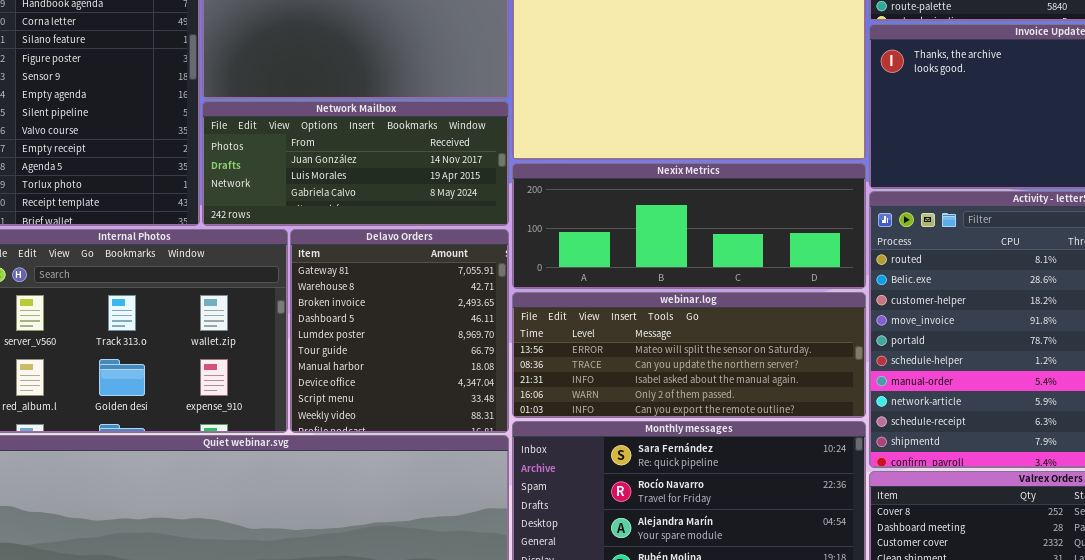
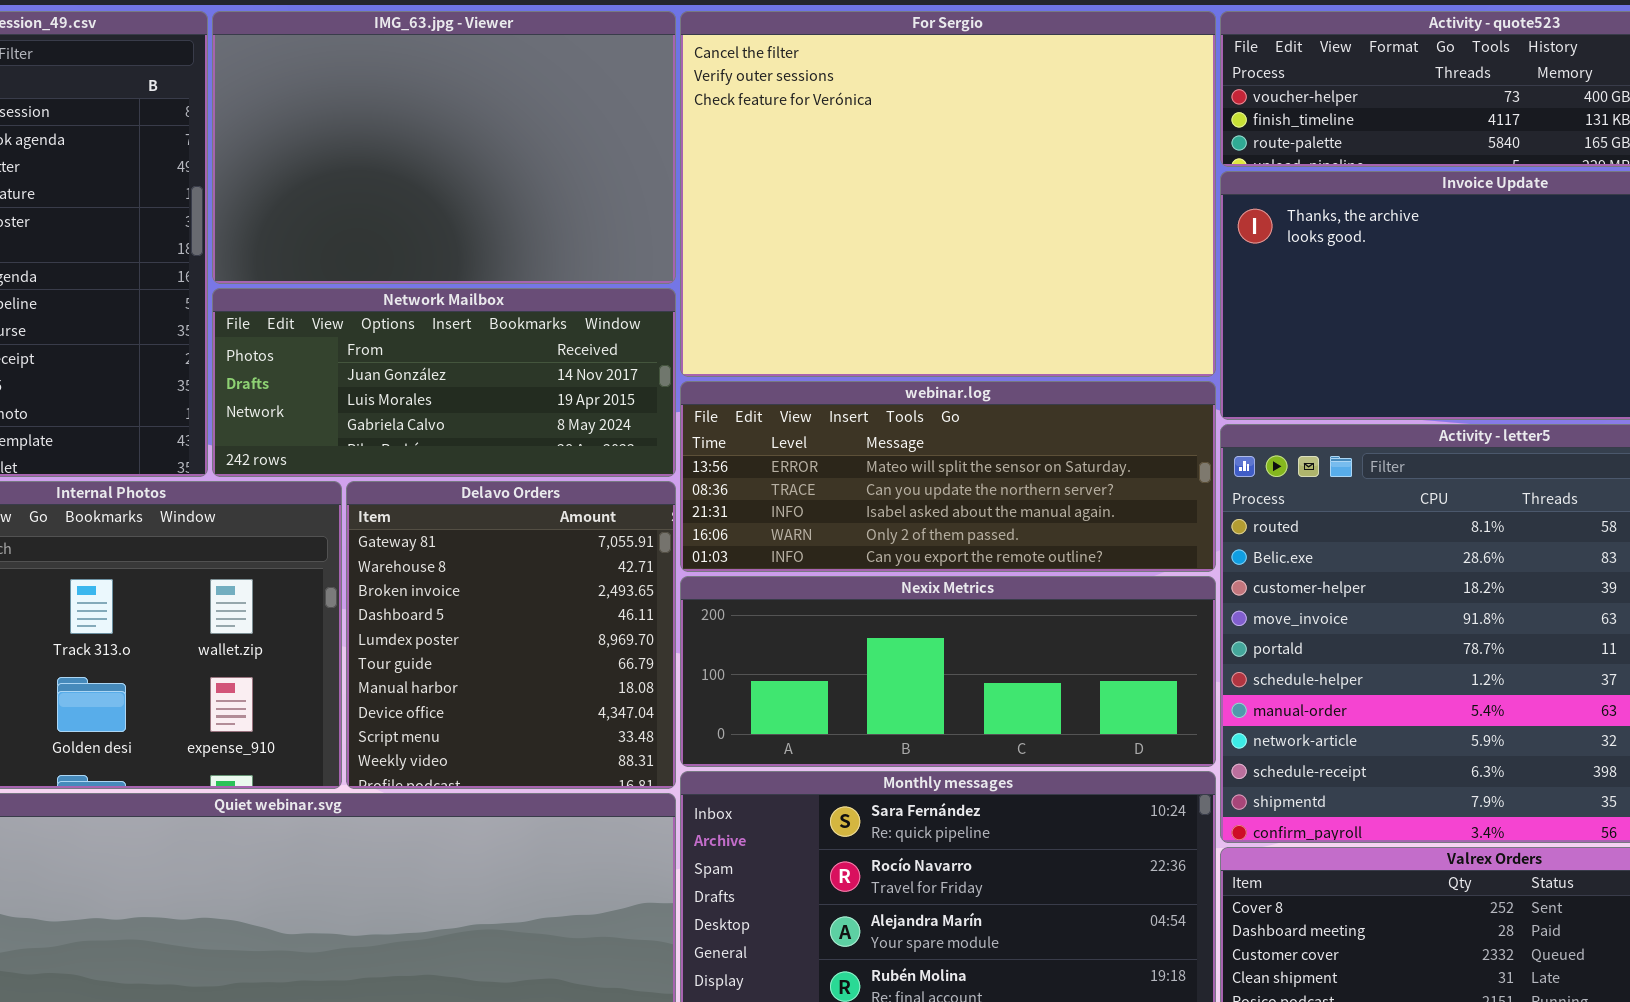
Nexix Metrics: [512,163,866,289] -> [680,576,1216,767], moved
webinar.log: [512,292,866,418] -> [680,381,1216,572], moved

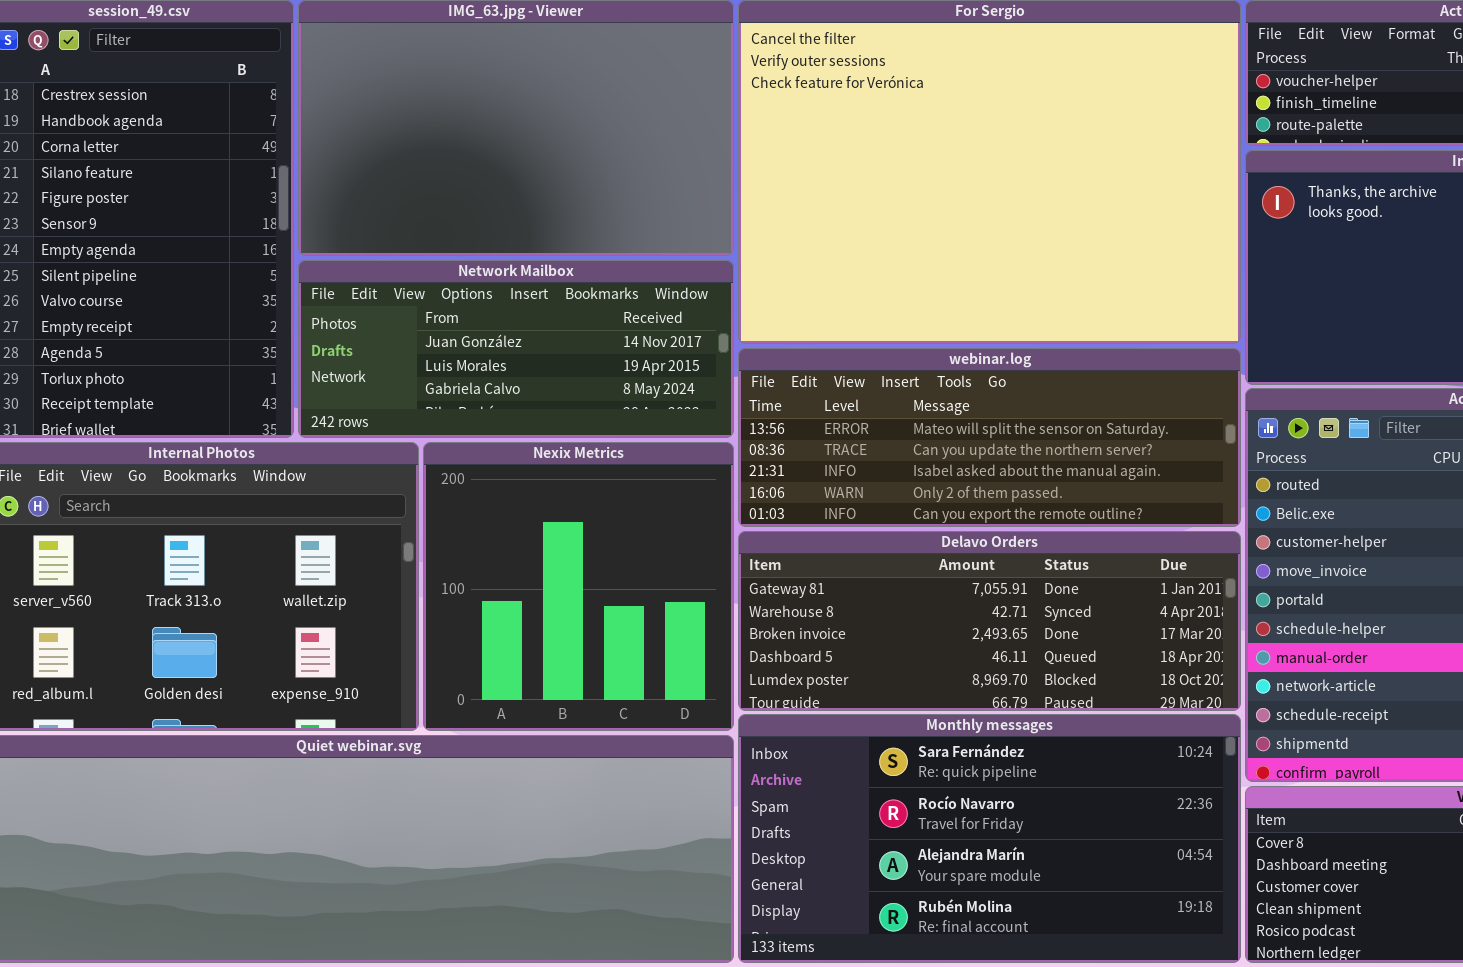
Delavo Orders: [346,481,676,789] -> [738,531,1241,711], moved, resized
Nexix Metrics: [680,576,1216,767] -> [423,442,734,731], moved, resized

